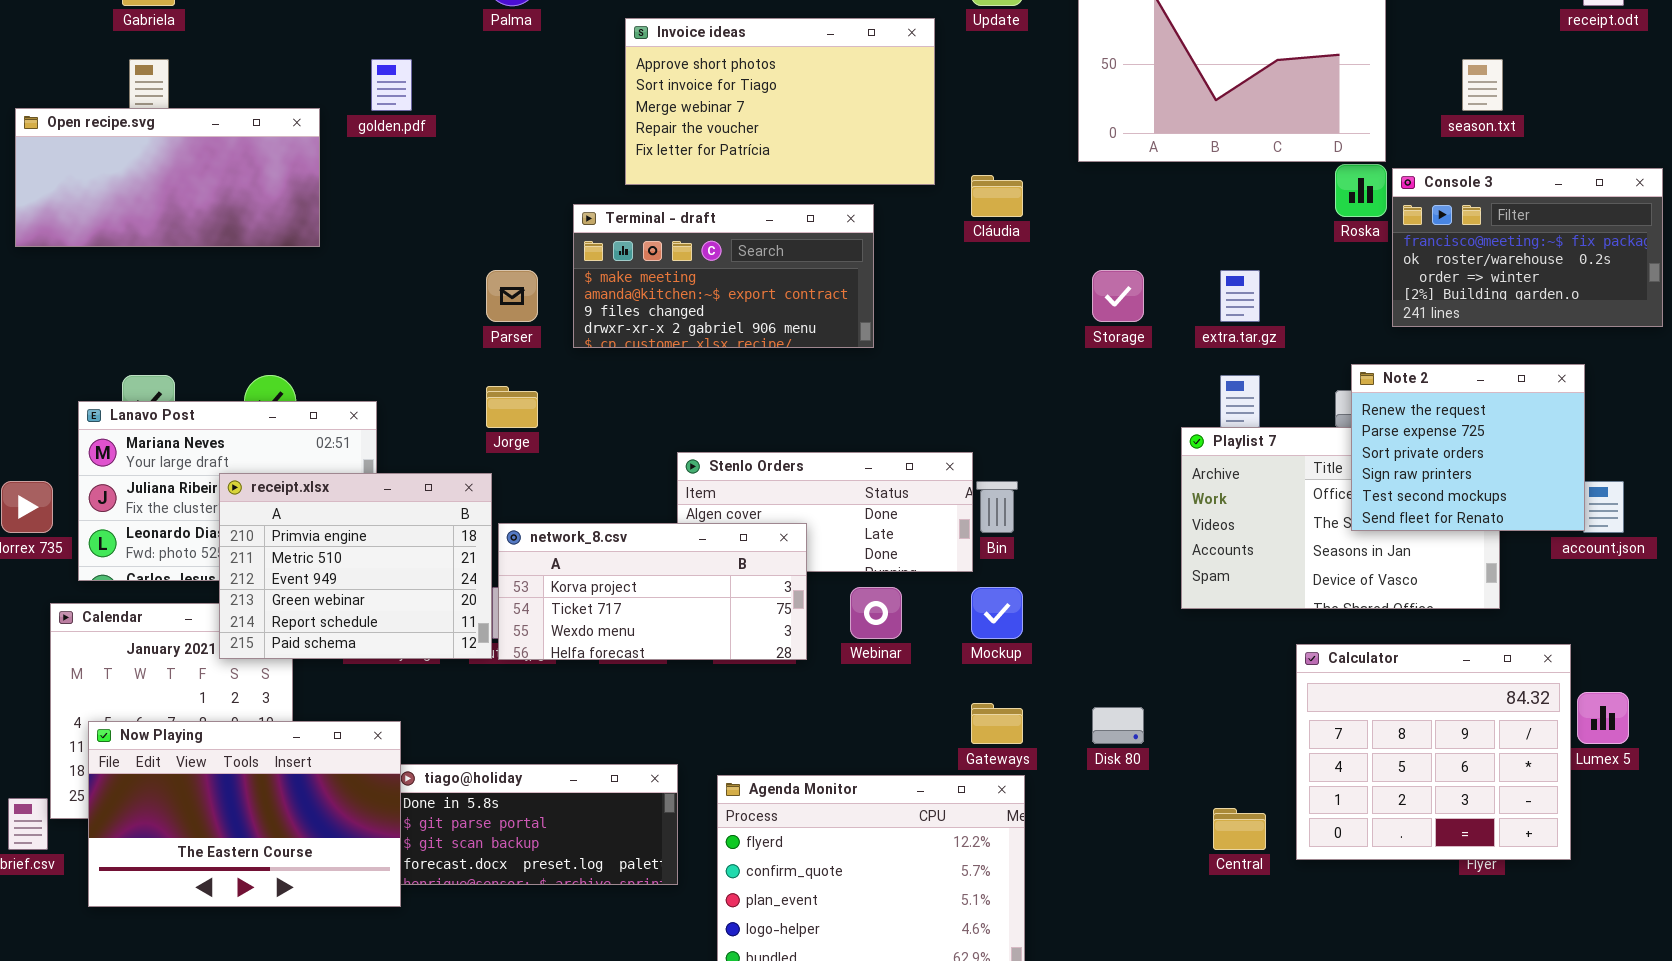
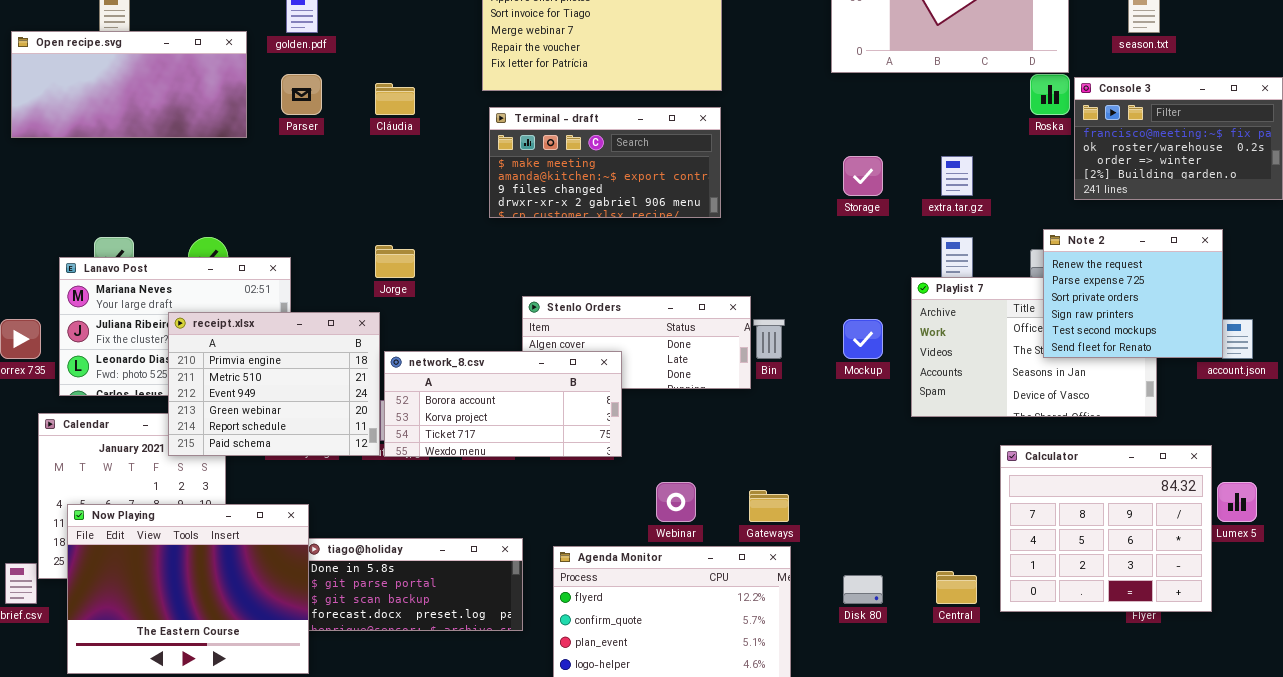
Cláudia: [971,175,1023,217] -> [375,83,415,115], moved
Terminal - draft: [573,204,874,348] -> [489,107,721,218], moved
Parser: [486,270,538,322] -> [281,74,322,115], moved
network_8.csv: [498,523,807,660] -> [384,351,622,457], scrolled up 1 row
Webinar: [850,587,902,639] -> [656,482,696,522], moved
Mockup: [971,587,1023,639] -> [843,319,883,359], moved
Disk 80: [1092,707,1144,744] -> [843,575,883,604], moved
Now Playing: [88,721,401,907] -> [67,504,309,674], resized

